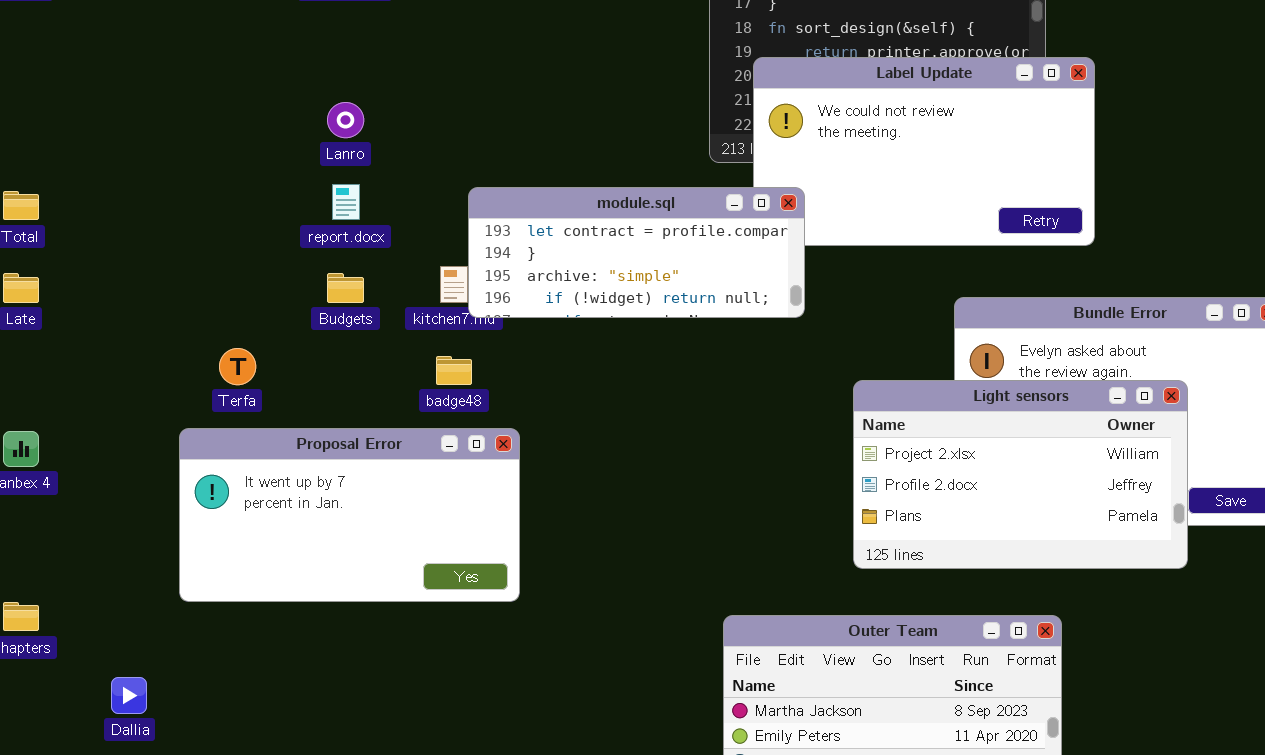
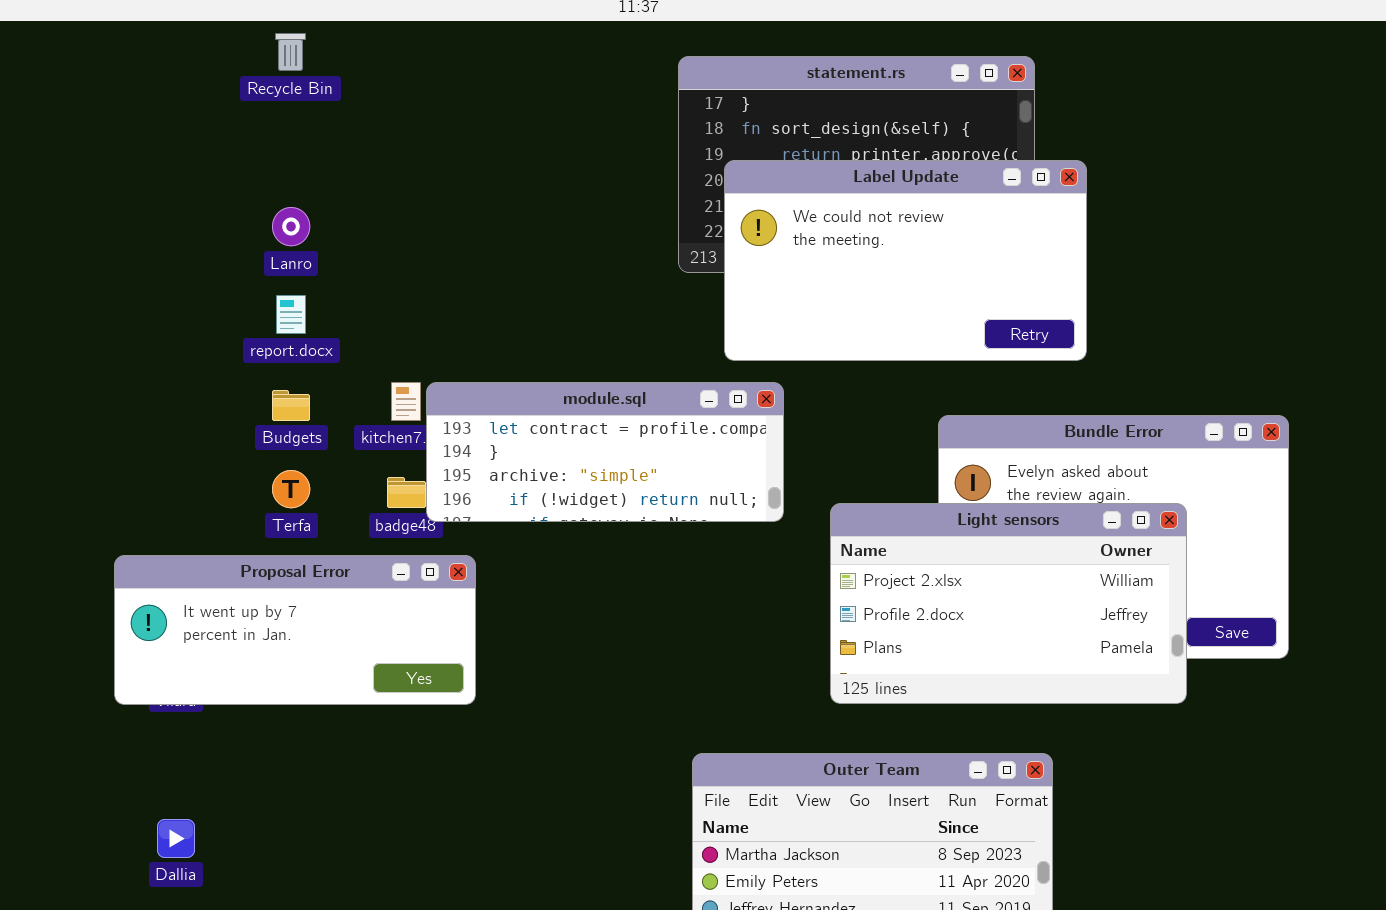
module.sql: [468,187,805,318] -> [426,382,784,522], moved
Terfa: [219,348,256,385] -> [272,470,310,508], moved
Proposal Error: [179,428,520,602] -> [114,555,476,705], resized
Dallia: [111,677,147,714] -> [157,819,195,858], moved

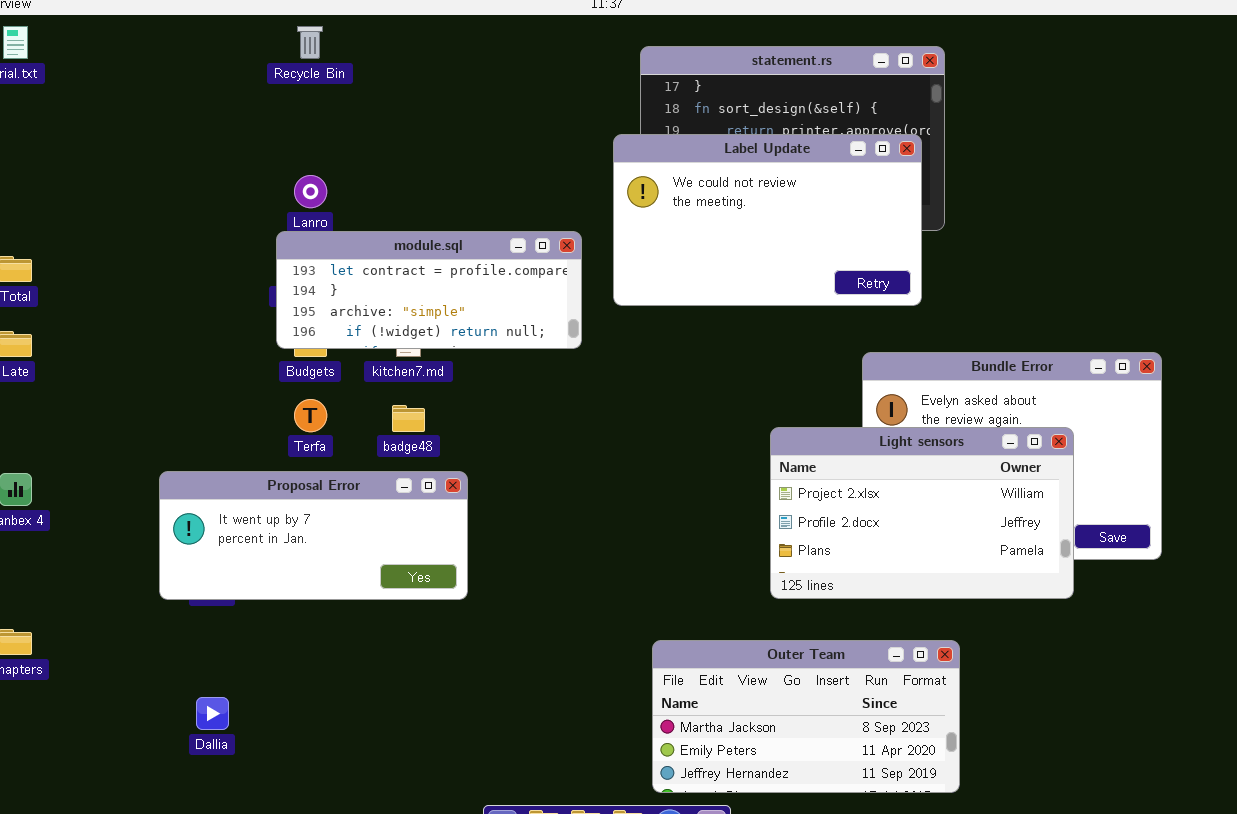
Label Update: [724,160,1087,361] -> [613,134,922,306], moved
module.sql: [426,382,784,522] -> [276,231,582,349], moved

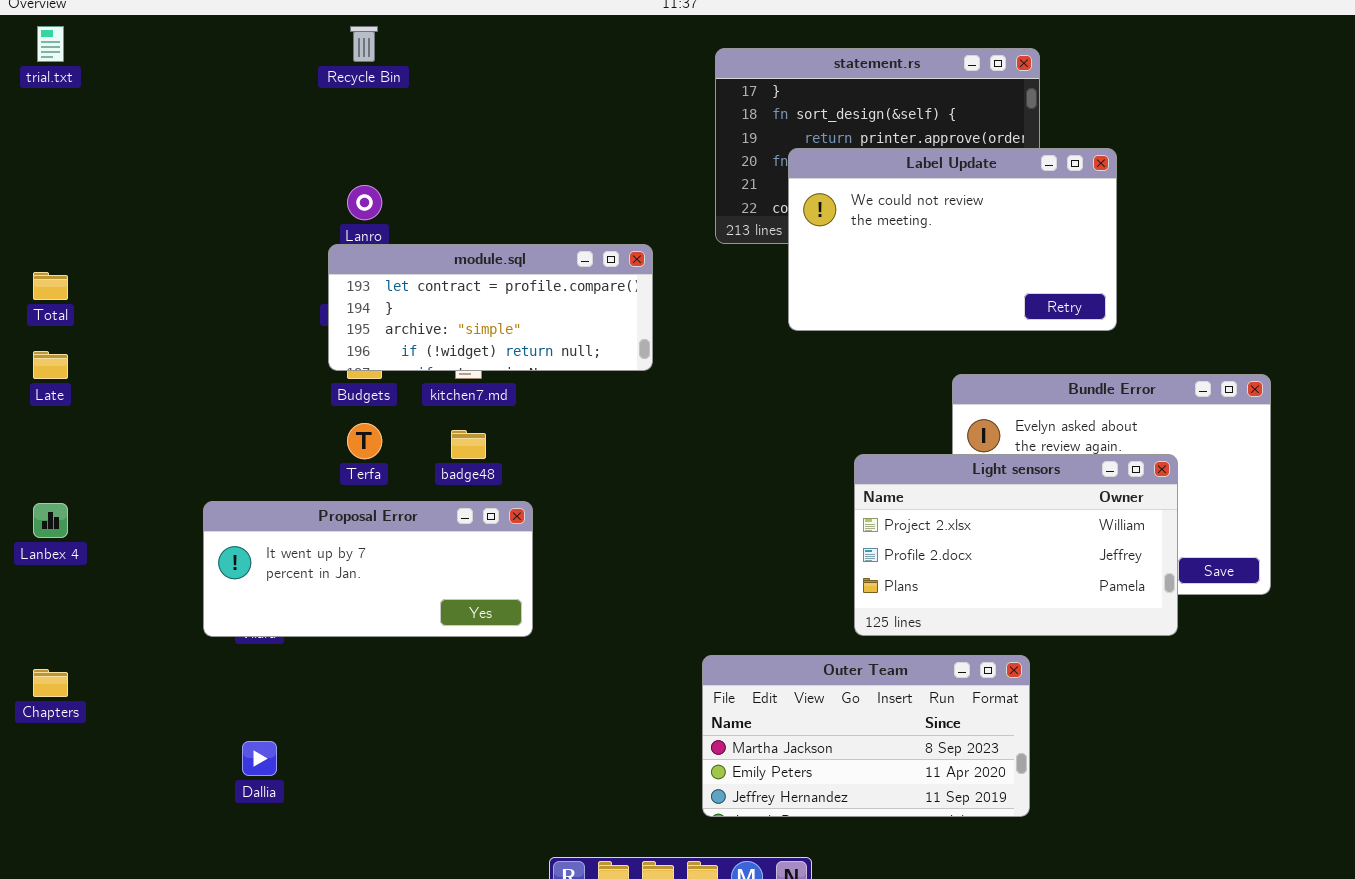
Label Update: [613,134,922,306] -> [788,148,1117,331], moved
Outer Team: [652,640,960,793] -> [702,655,1030,817], moved

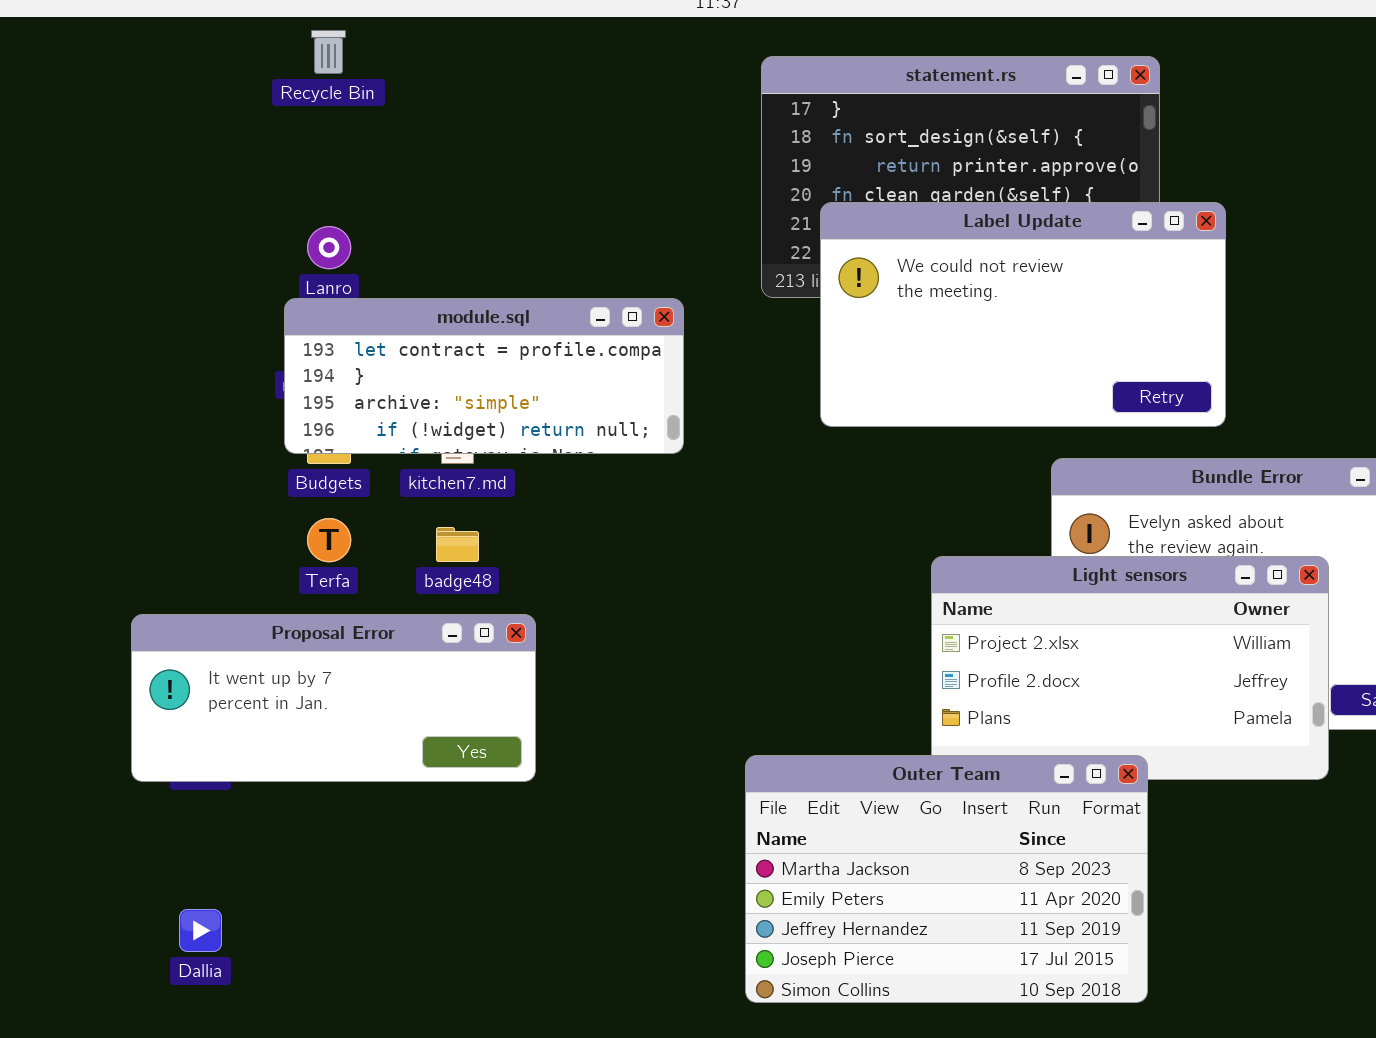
Label Update: [788,148,1117,331] -> [820,202,1226,427], moved
Outer Team: [702,655,1030,817] -> [745,755,1148,1003], resized

